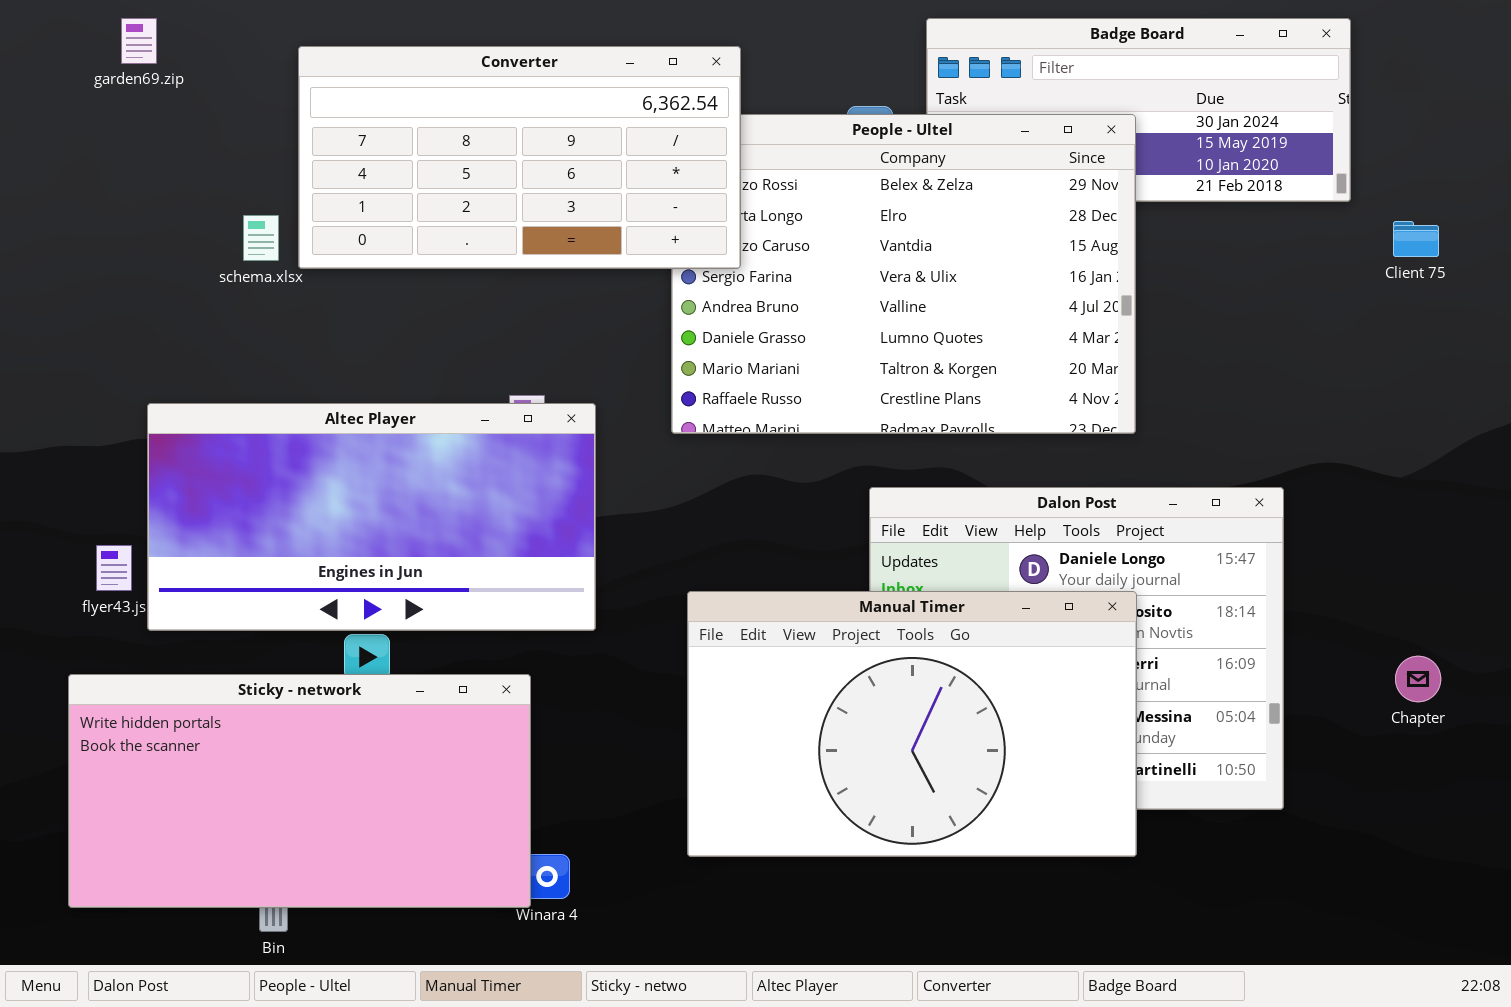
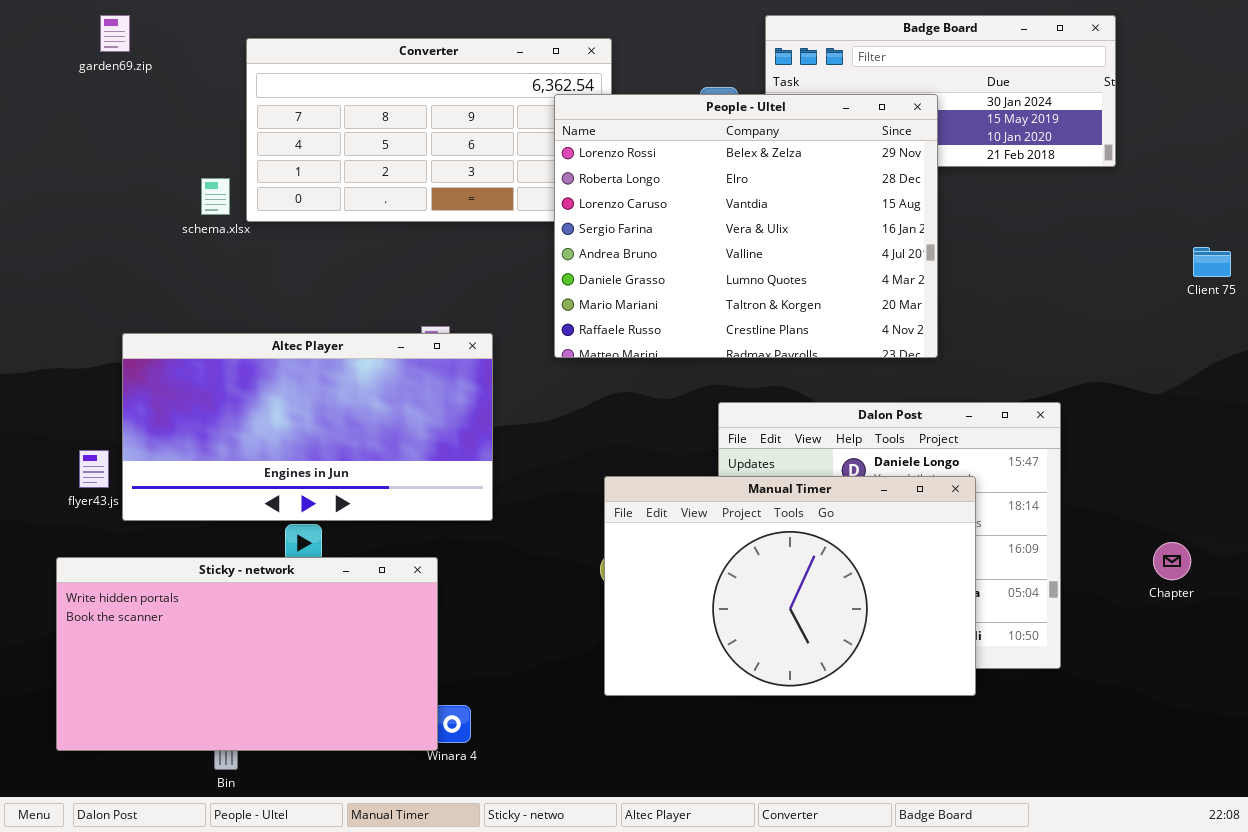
People - Ultel: [671,114,1136,434] -> [554,94,938,358], raised
Client 75: [1393,221,1439,257] -> [1193,247,1231,277], moved
Manual Timer: [687,591,1137,857] -> [604,476,976,696], moved

